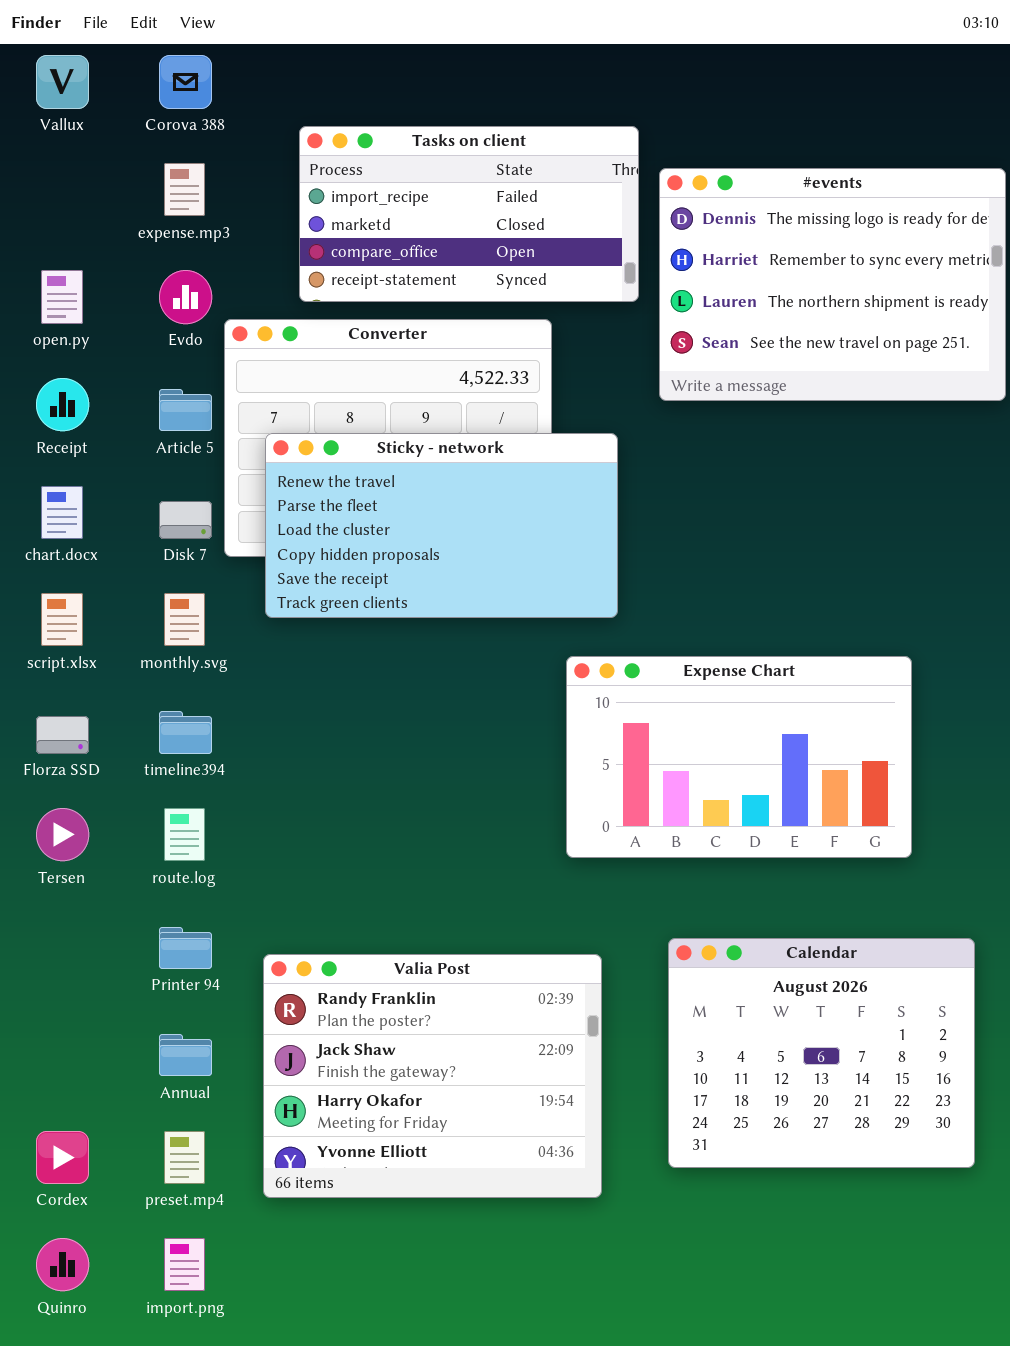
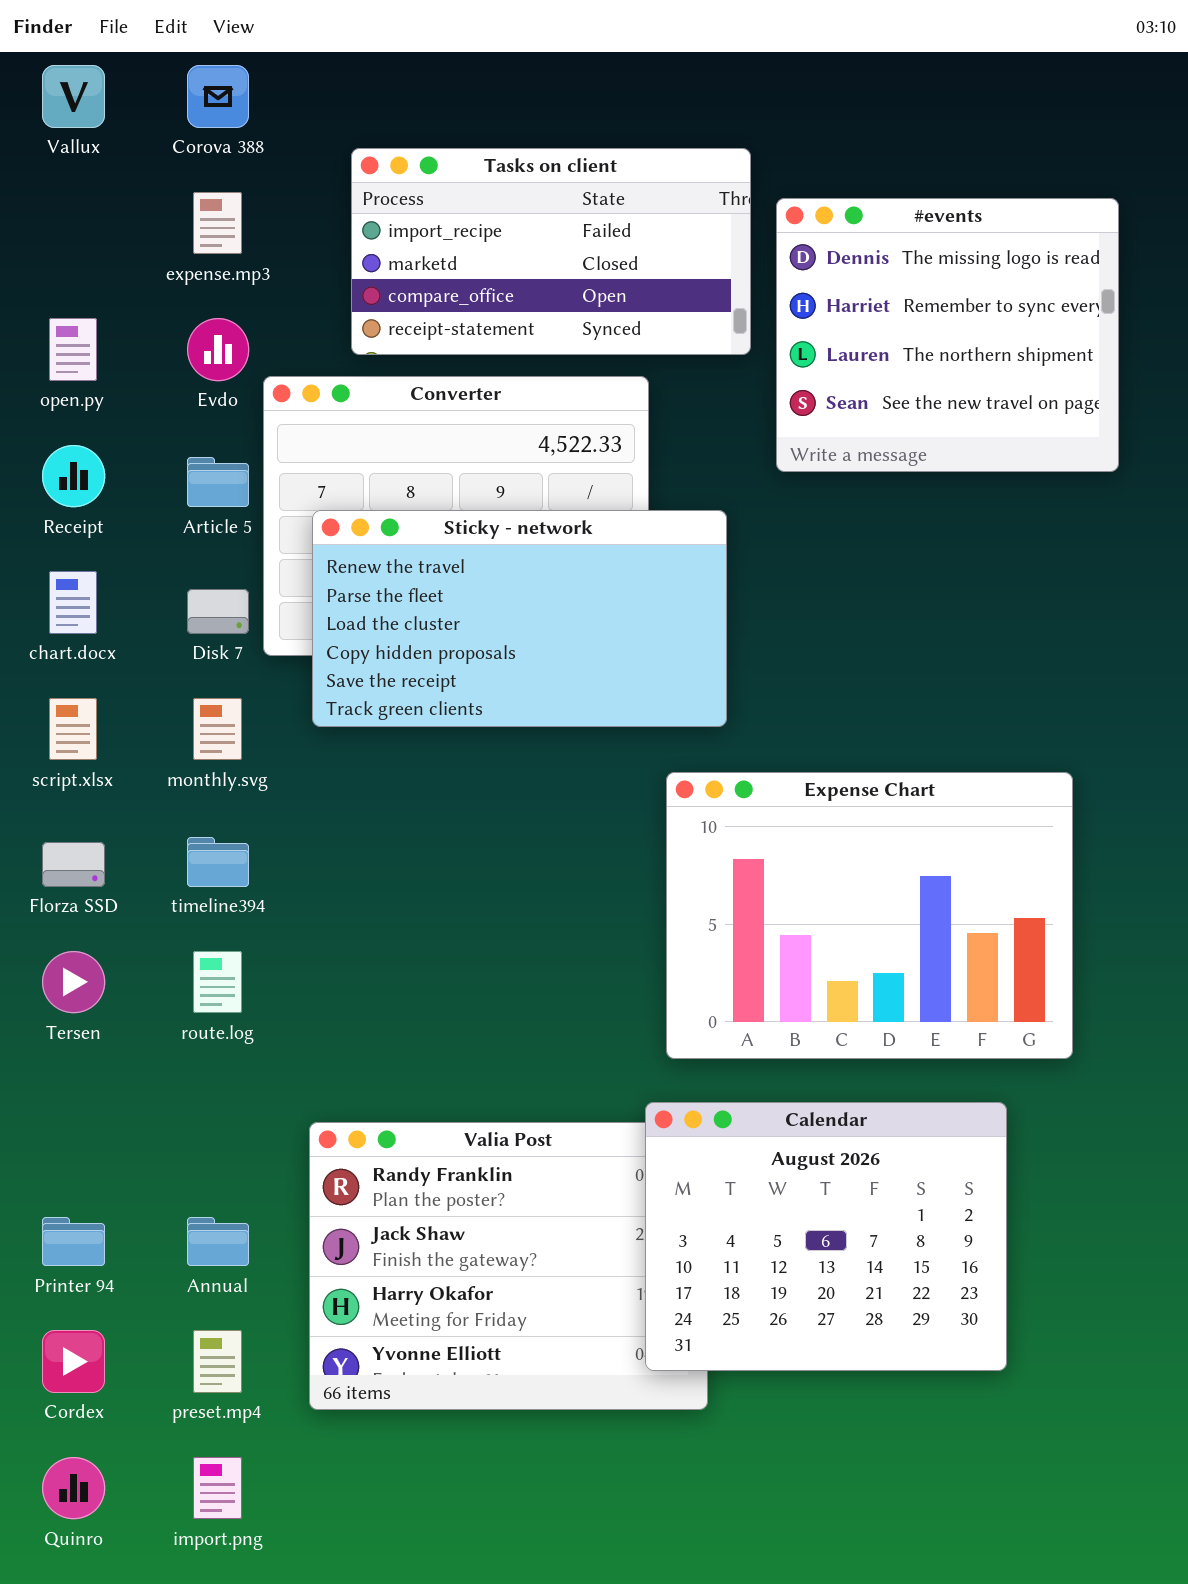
#events: [659,168,1006,401] -> [776,198,1119,472], resized
Expense Chart: [566,656,912,858] -> [666,772,1073,1059], resized
Printer 94: [159,927,212,969] -> [42,1217,105,1266], moved
Calendar: [668,938,975,1168] -> [645,1102,1007,1371], moved

